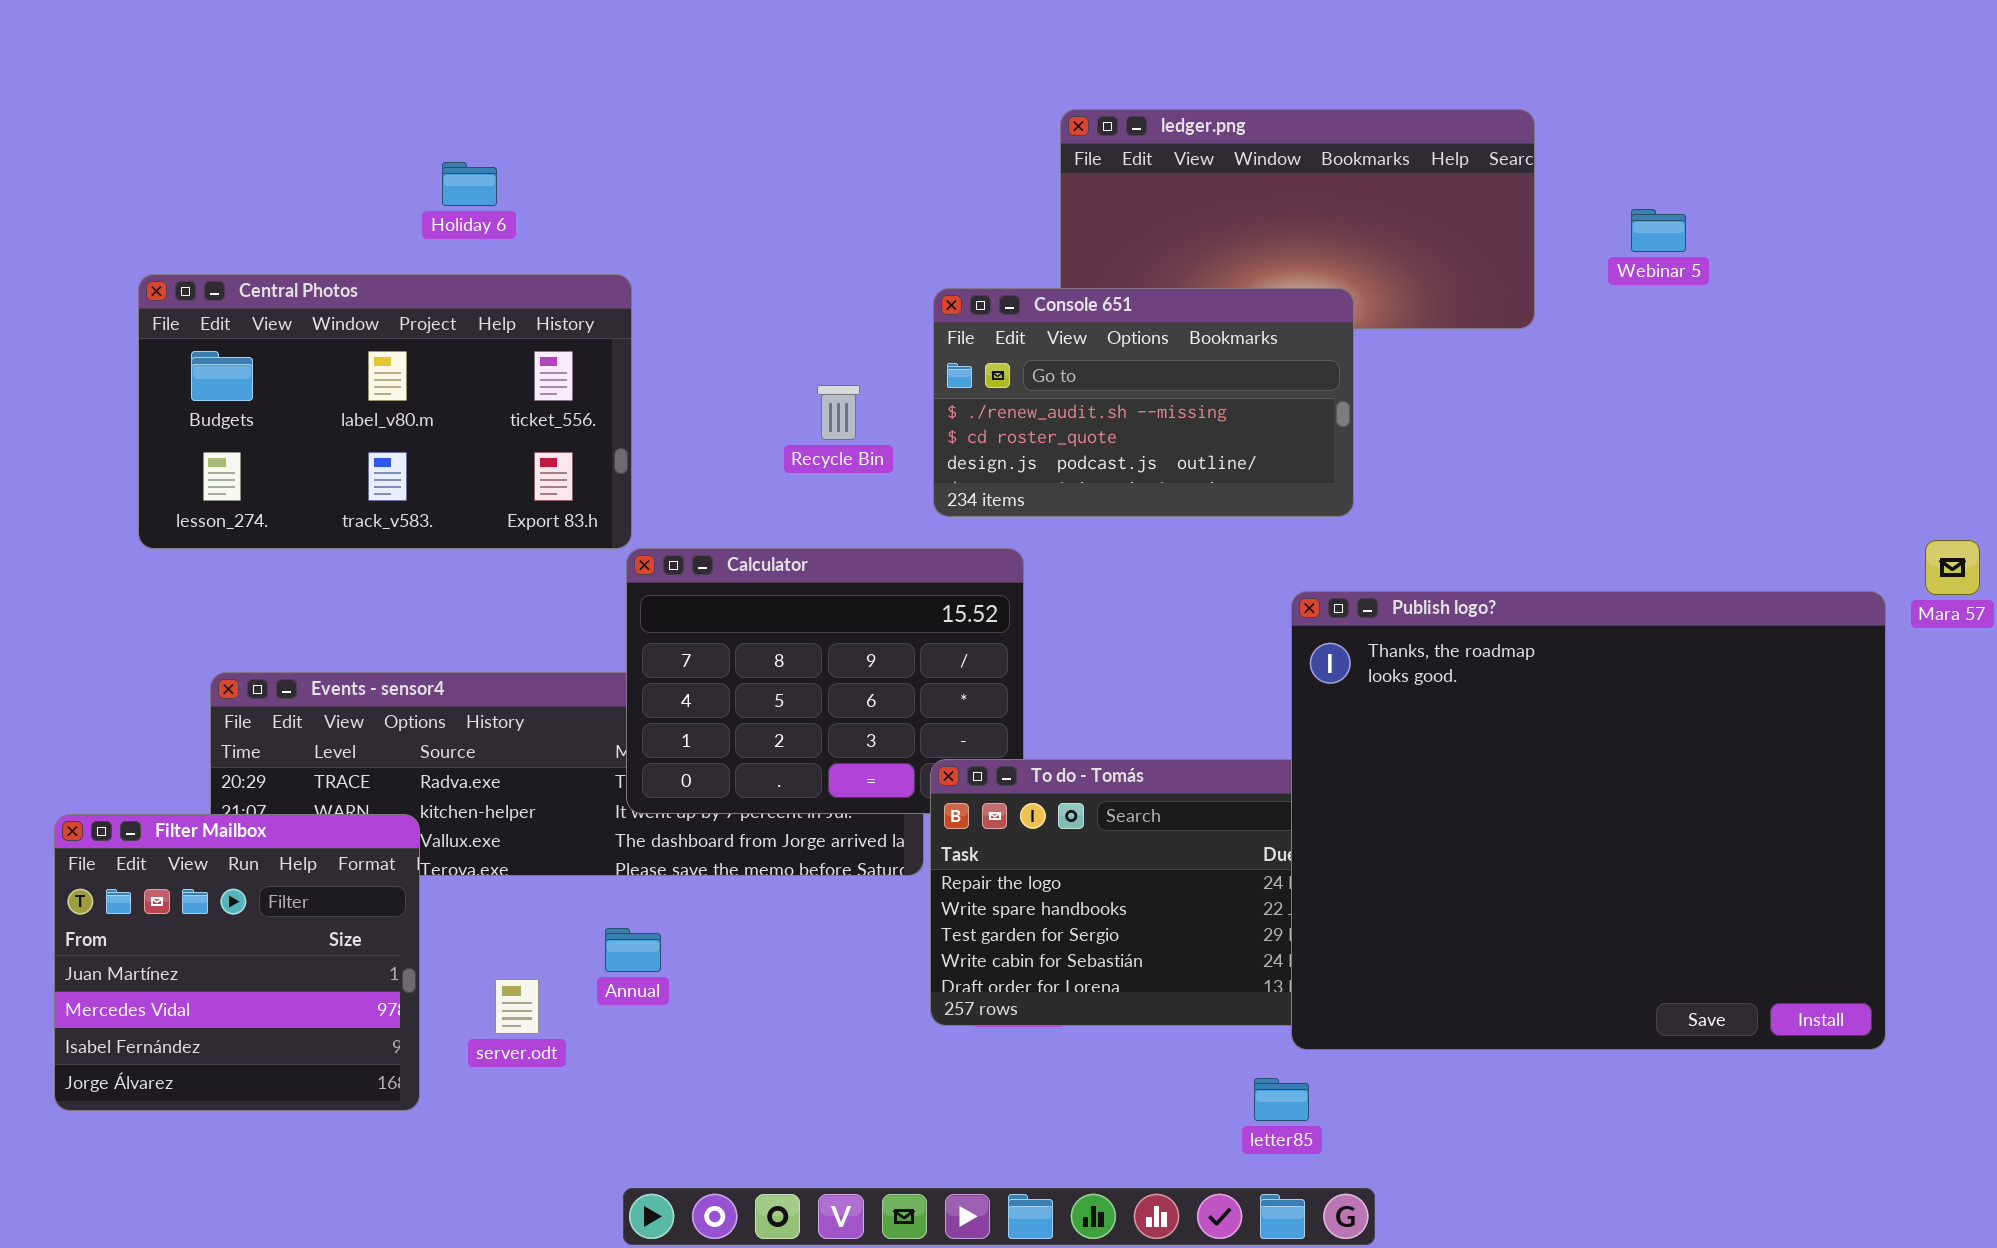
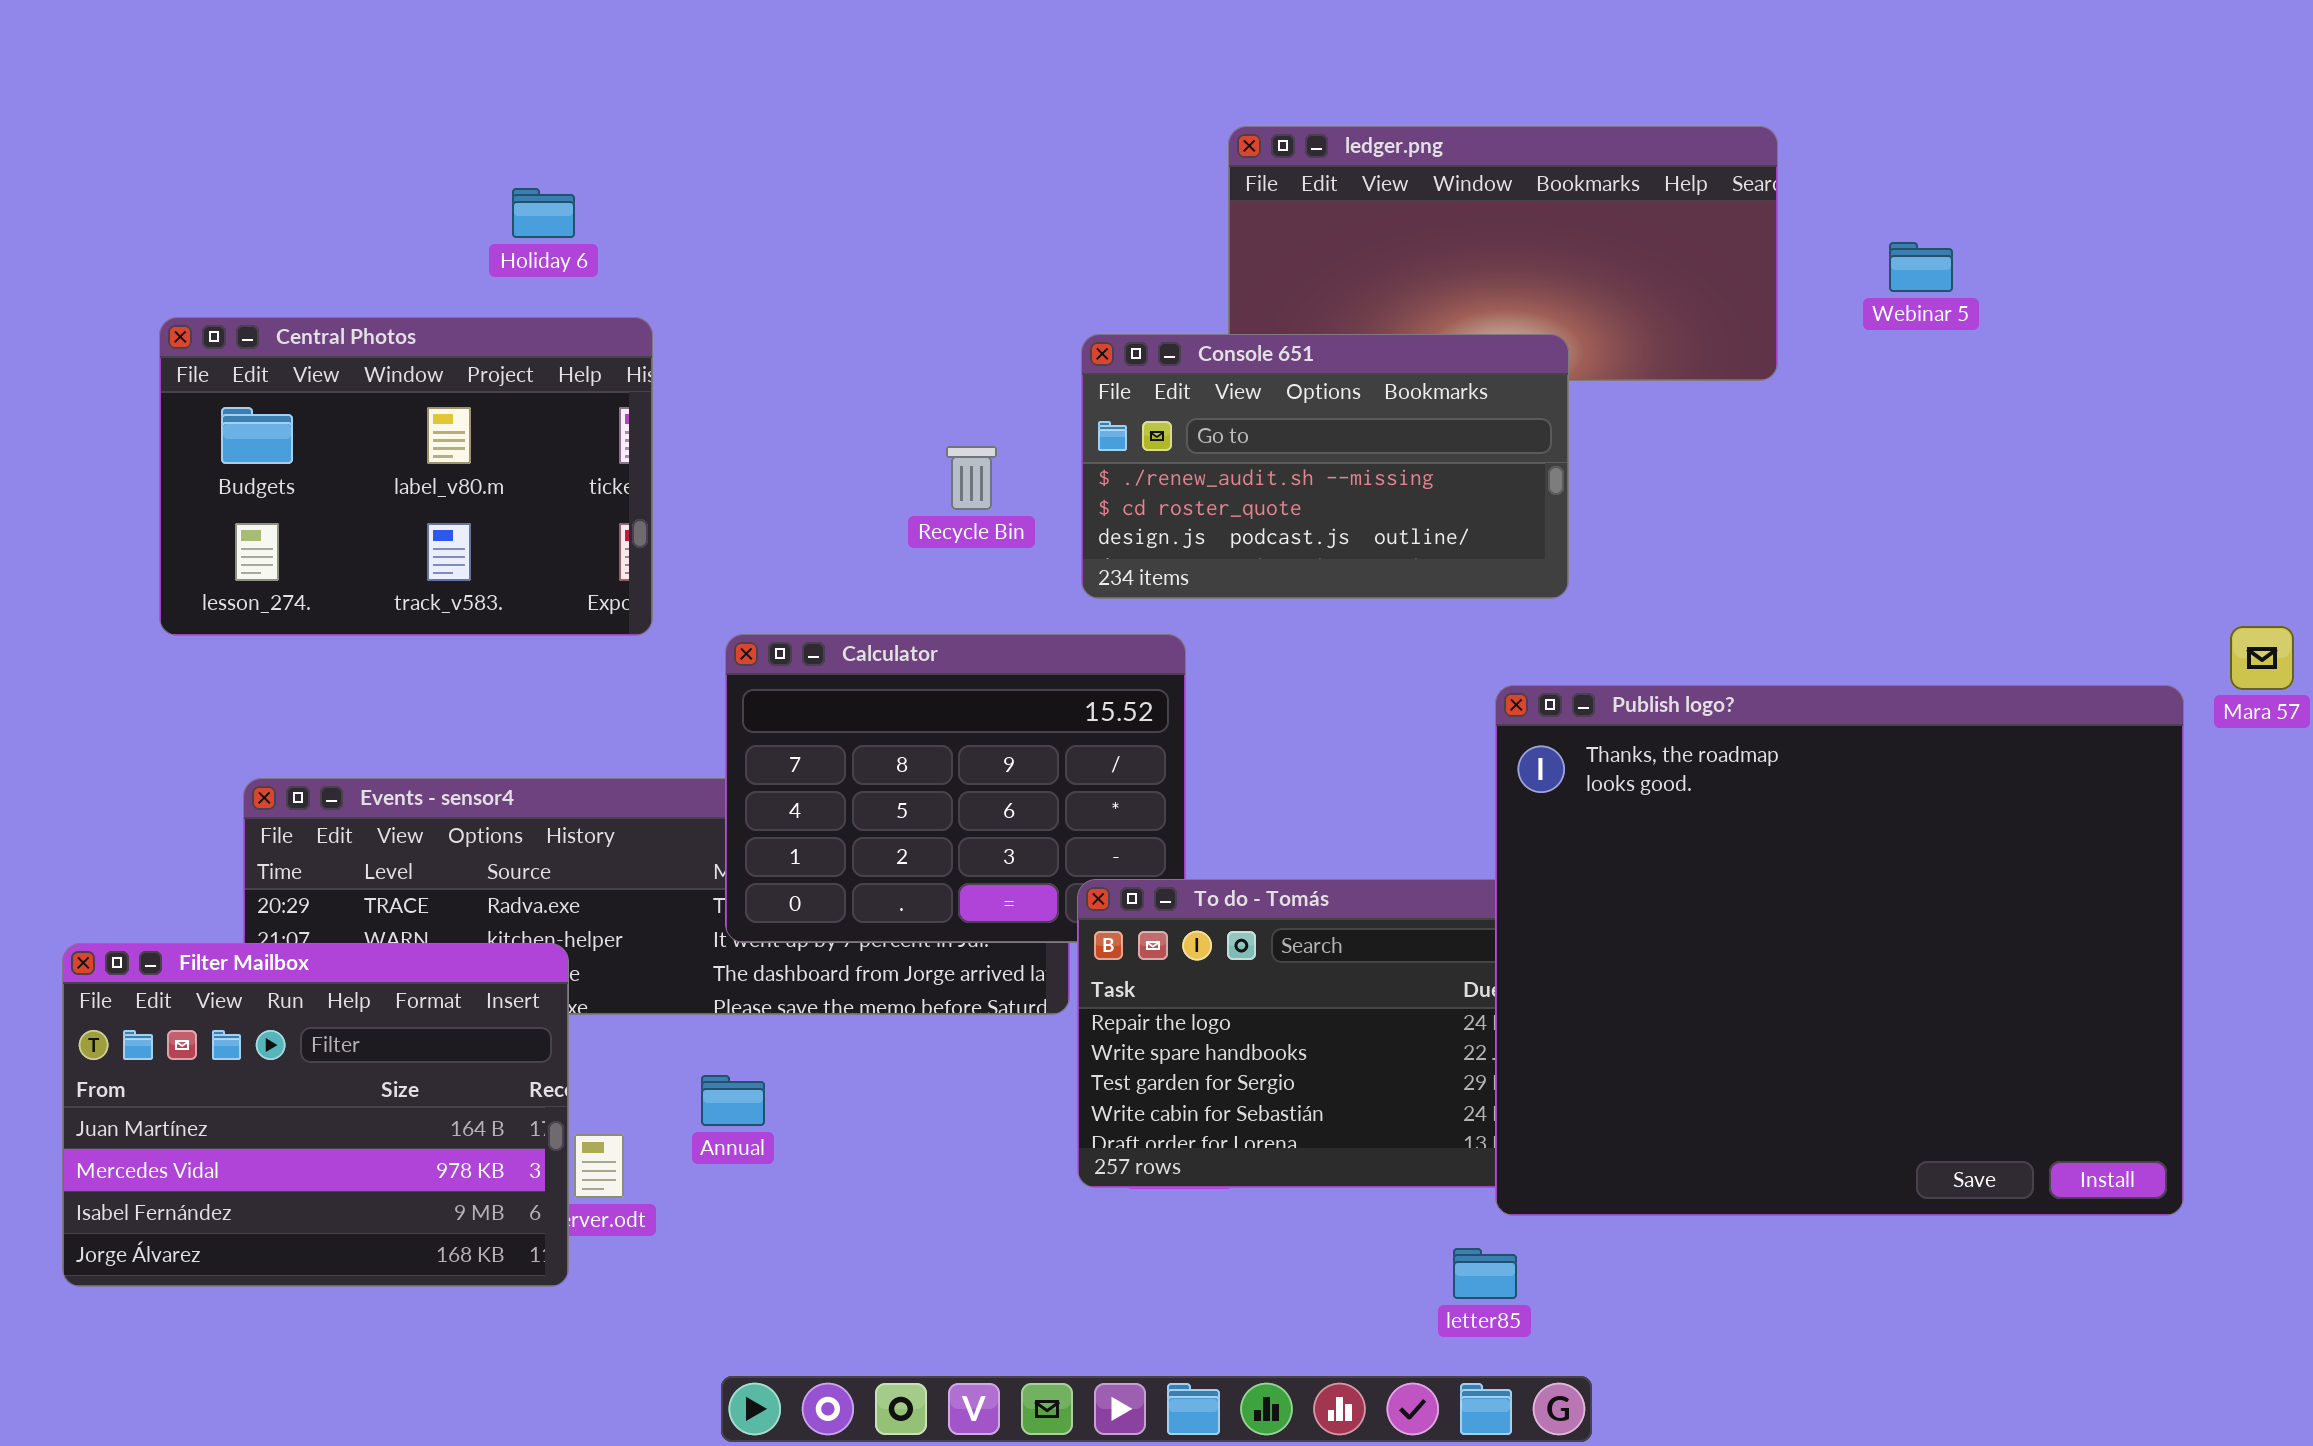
Central Photos: [138,274,632,549] -> [159,317,653,636], resized
Filter Mailbox: [54,814,420,1111] -> [62,943,569,1287], resized

